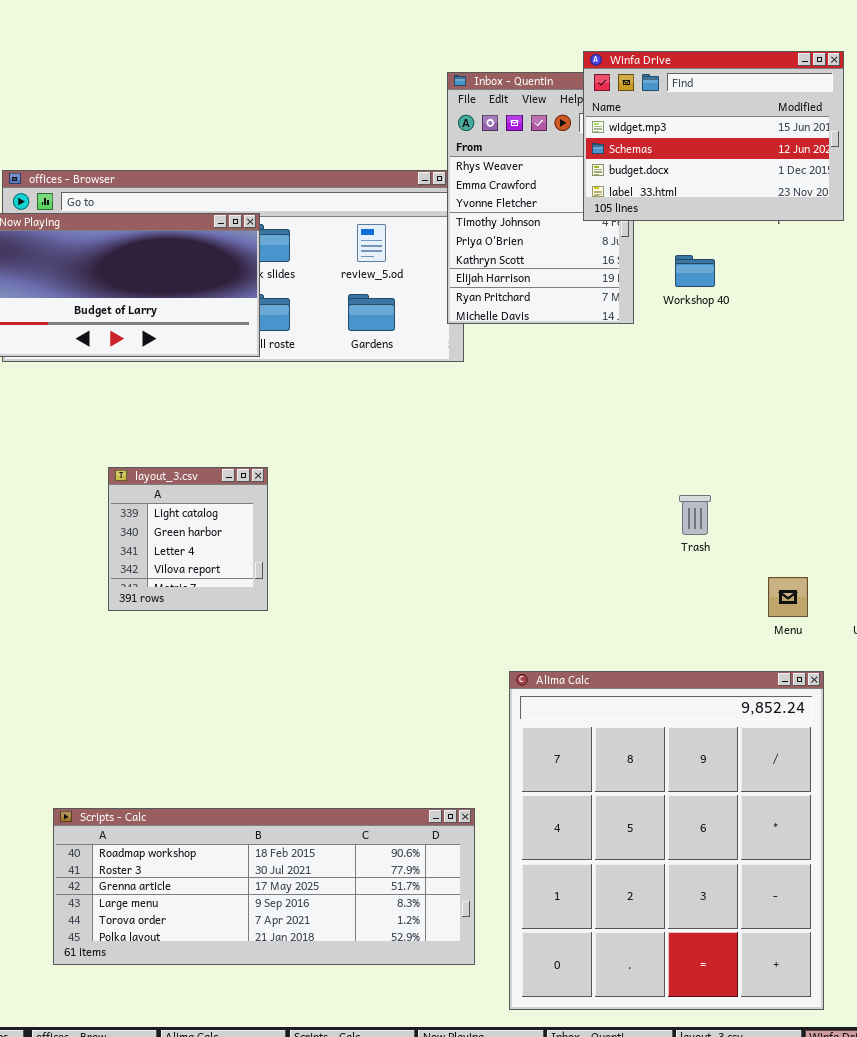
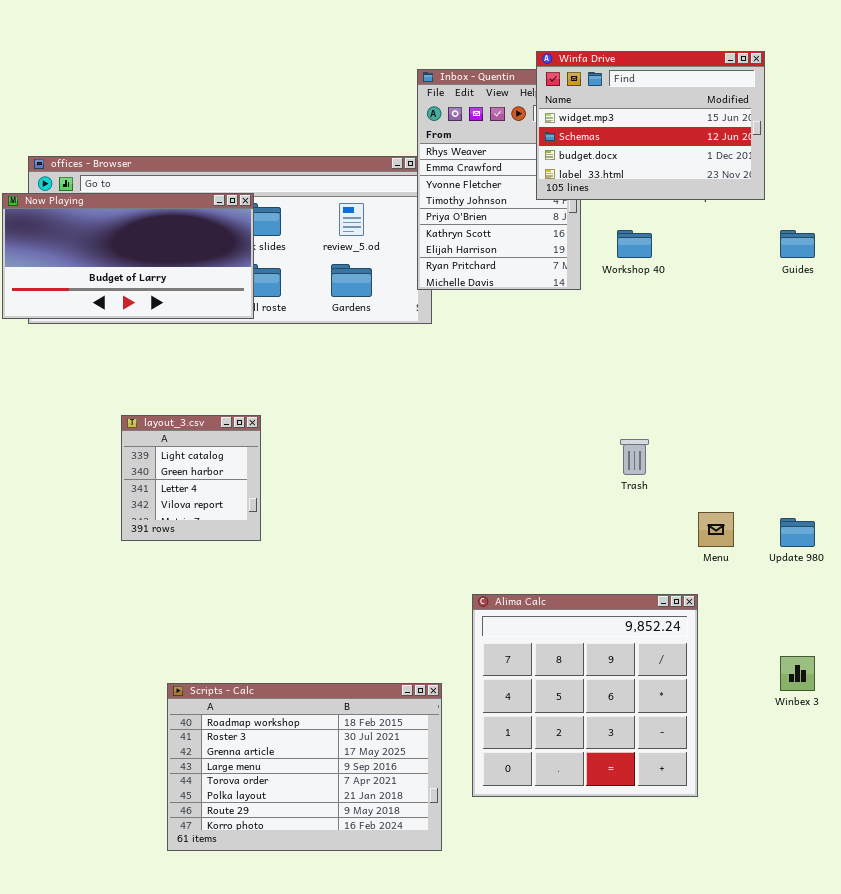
Alima Calc: [509,671,824,1010] -> [472,594,698,797], resized
Scripts - Calc: [53,808,475,965] -> [167,683,442,851], resized

